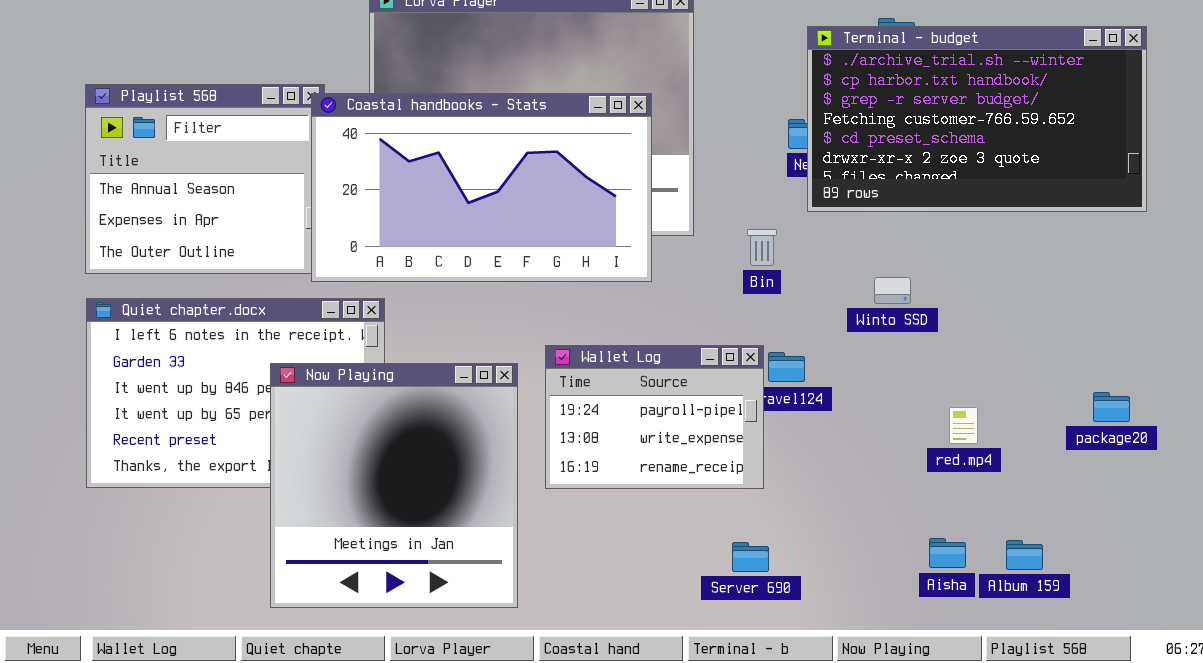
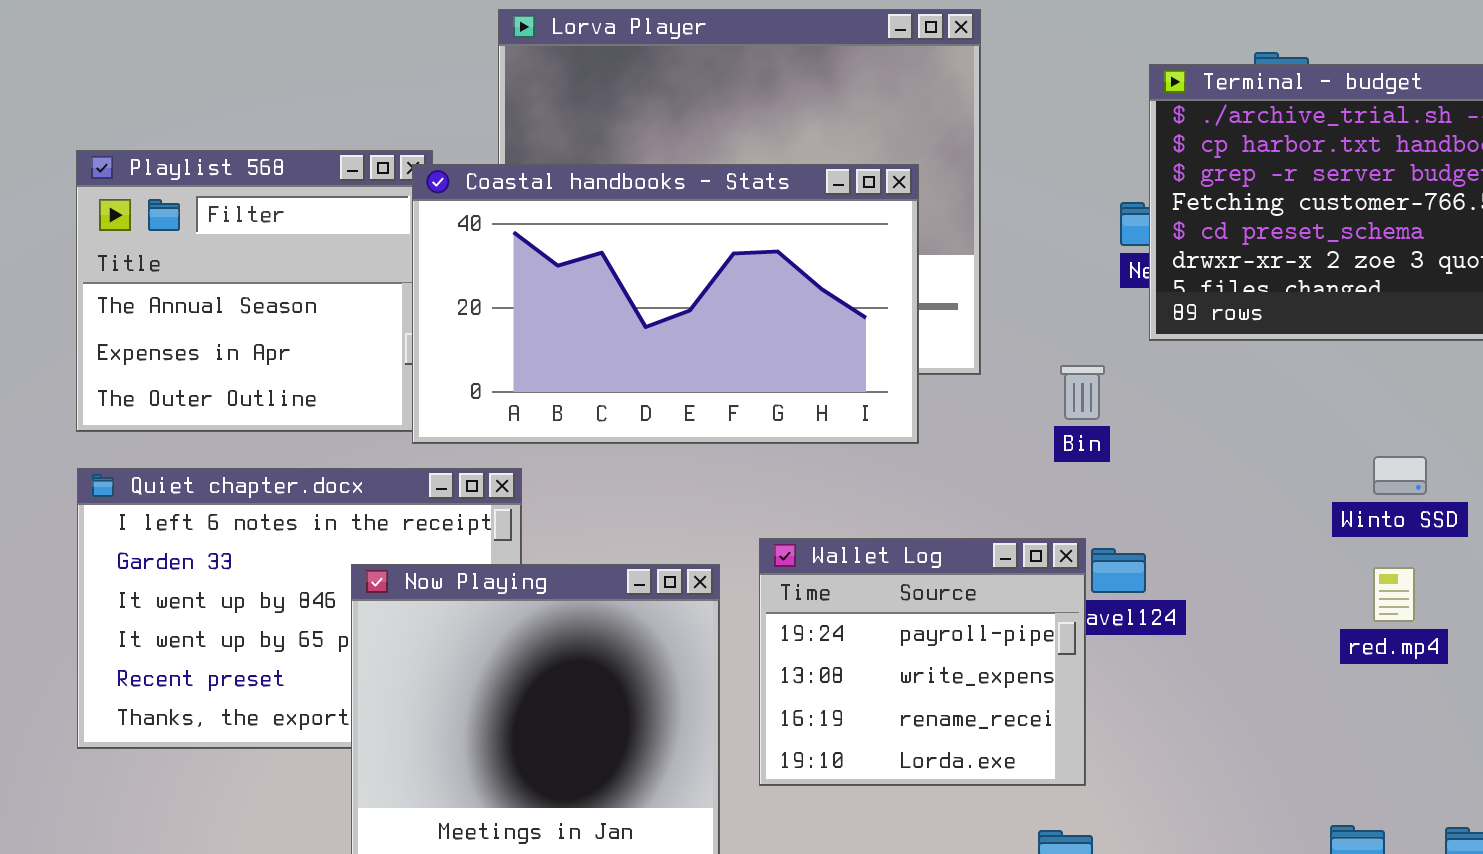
Winto SSD: [874,277,911,304] -> [1373,456,1427,495], moved
Wallet Log: [545,345,764,489] -> [759,538,1086,786], resized
red.mp4: [949,407,978,444] -> [1373,567,1415,622], moved

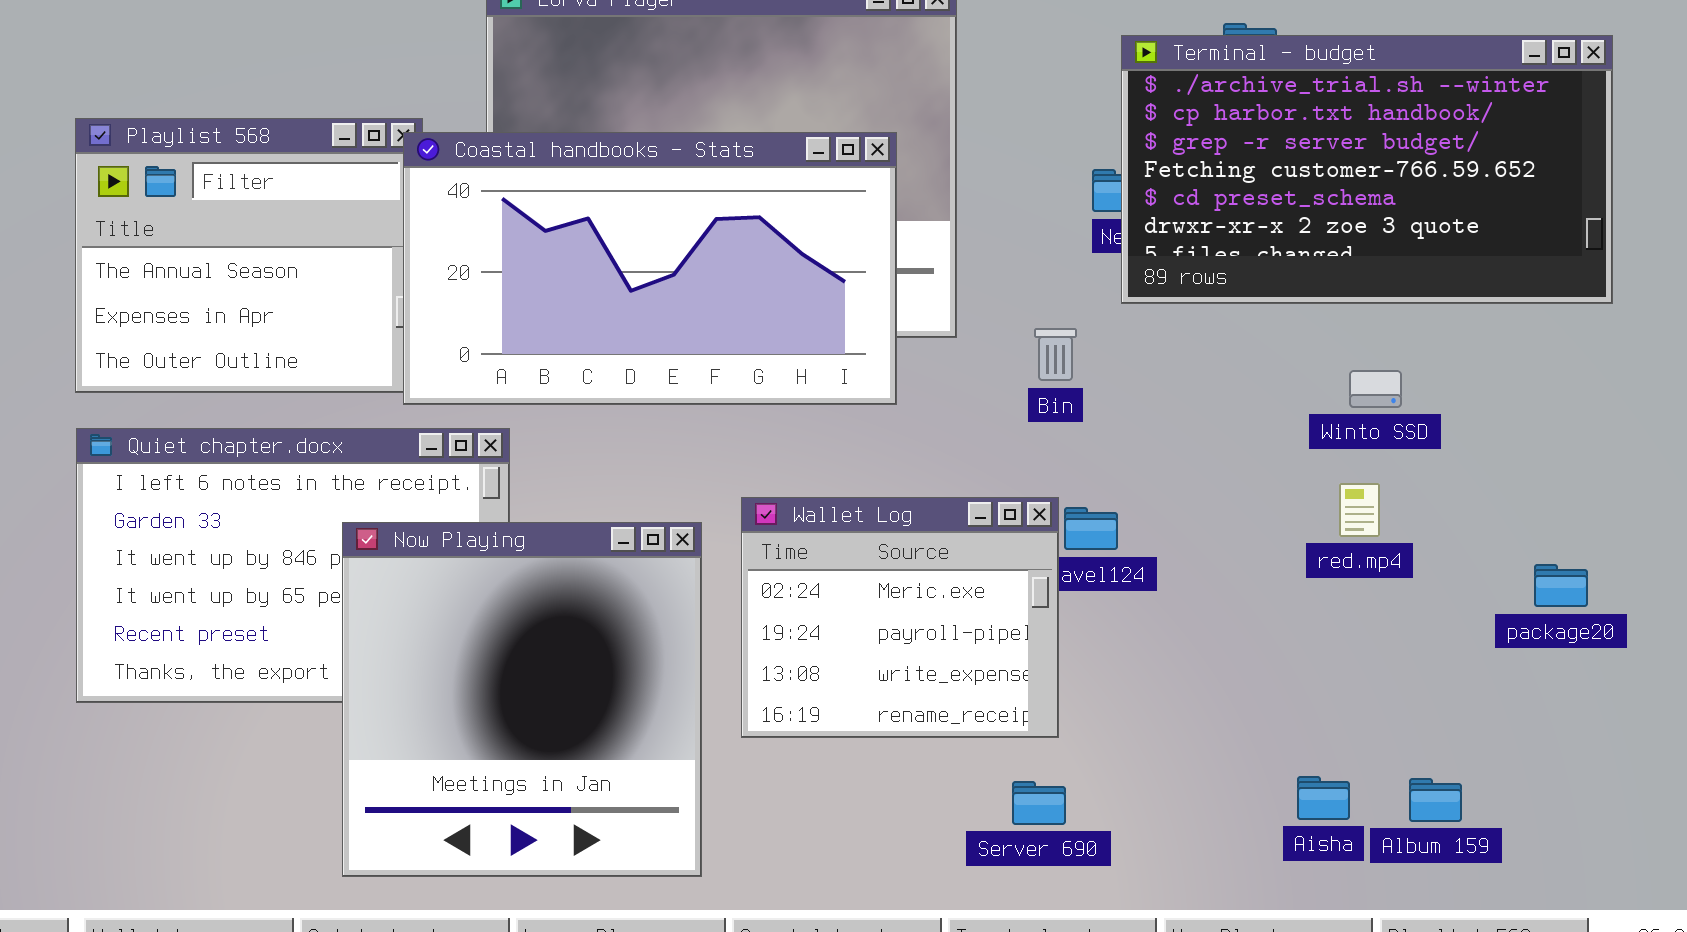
Winto SSD: [1373,456,1427,495] -> [1349,370,1402,408], moved
Wallet Log: [759,538,1086,786] -> [741,497,1059,738], scrolled up 1 row
red.mp4: [1373,567,1415,622] -> [1339,483,1380,537], moved

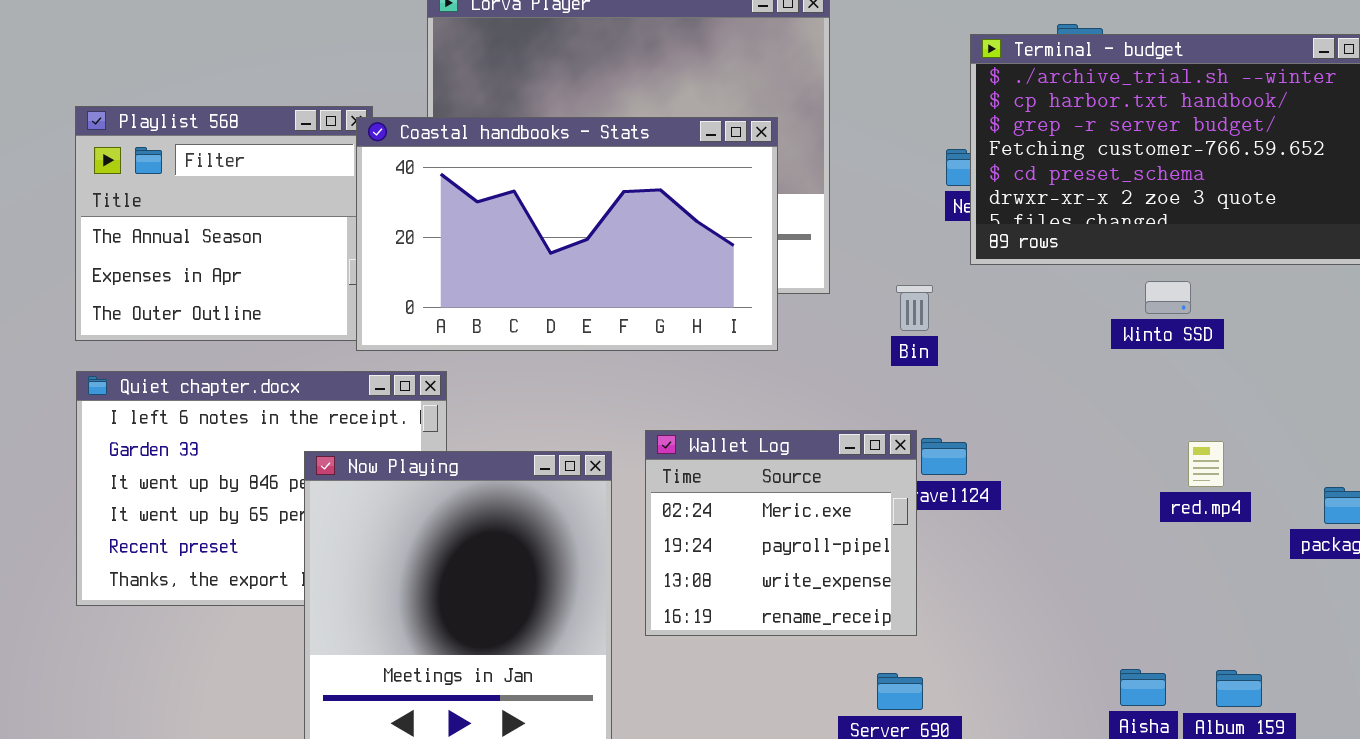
Winto SSD: [1349,370,1402,408] -> [1145,281,1191,314], moved
red.mp4: [1339,483,1380,537] -> [1188,441,1224,487], moved

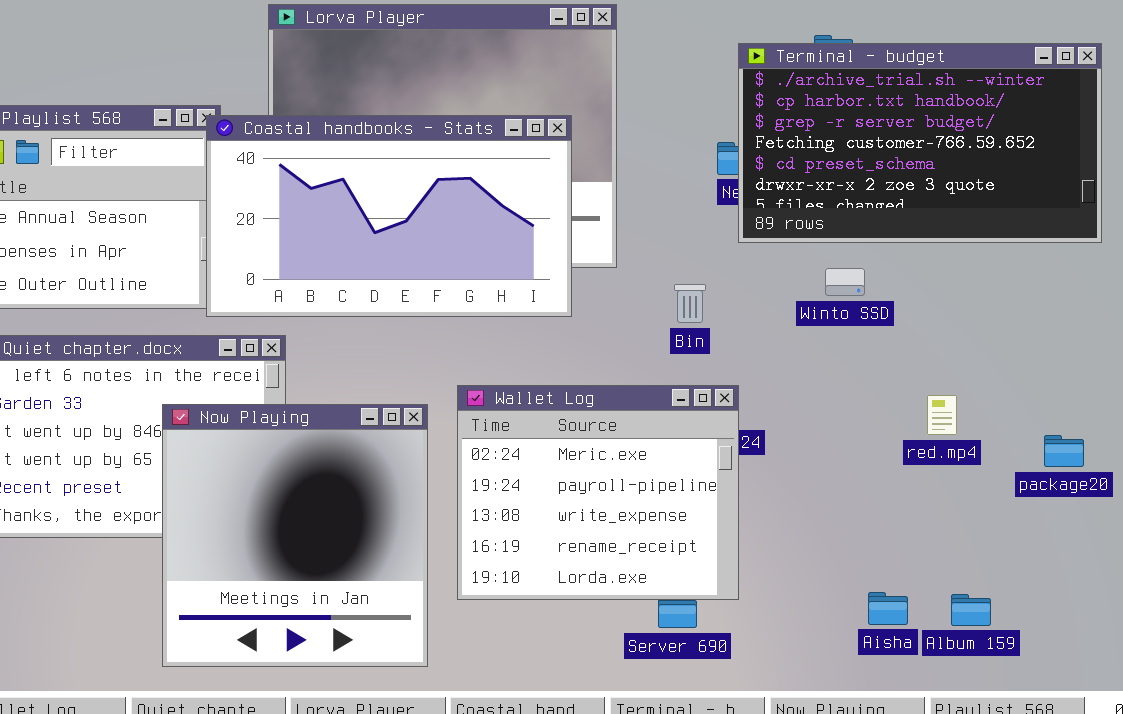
Winto SSD: [1145,281,1191,314] -> [825,268,865,296], moved
Bin: [896,285,933,331] -> [674,284,706,323], moved
Wallet Log: [645,430,917,636] -> [457,385,739,600], resized

